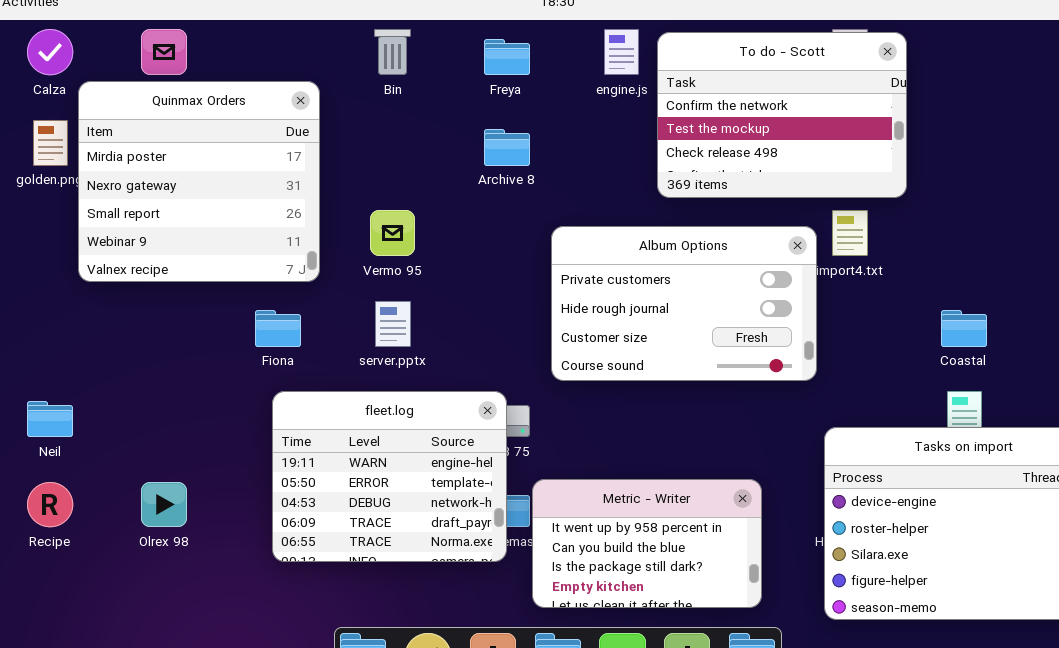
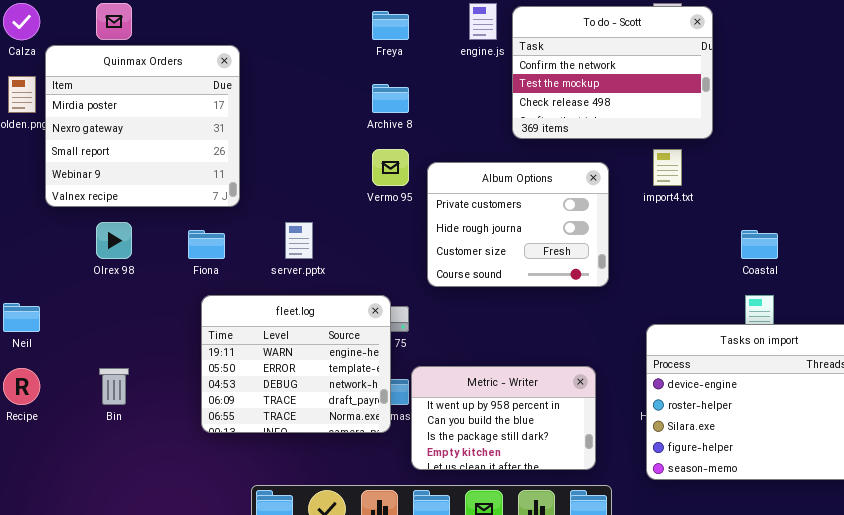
Bin: [374,29,411,75] -> [99,368,129,405], moved
Vermo 95: [370,210,415,256] -> [372,149,409,186], moved
Album Options: [551,226,817,381] -> [427,162,609,287], resized
Olrex 98: [141,482,187,527] -> [96,222,132,259], moved

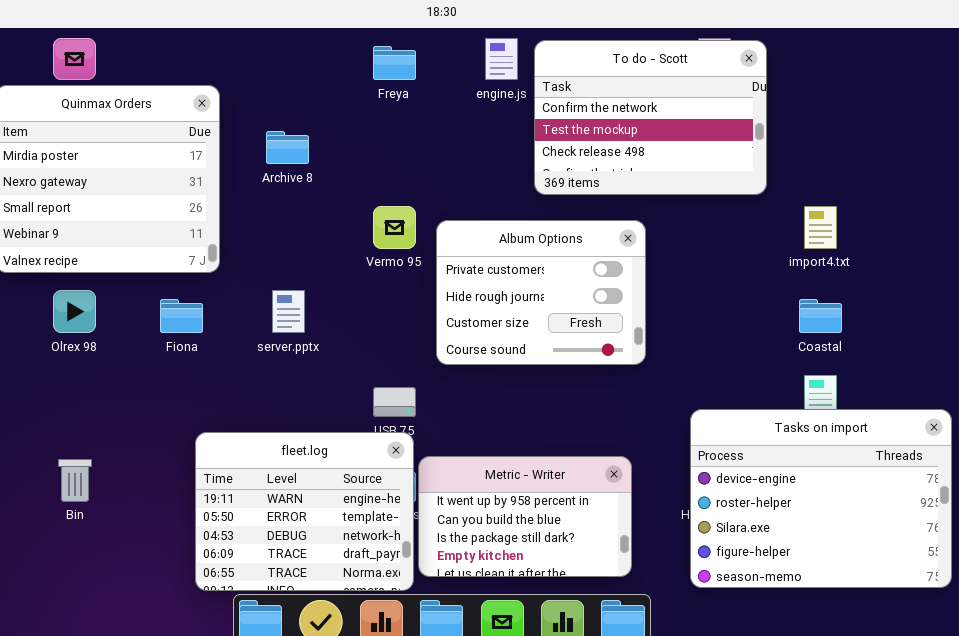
Archive 8: [372,84,409,113] -> [266,131,309,164], moved
import4.txt: [653,149,682,186] -> [804,206,837,249], moved
fleet.log: [201,295,391,433] -> [195,432,414,591], moved

